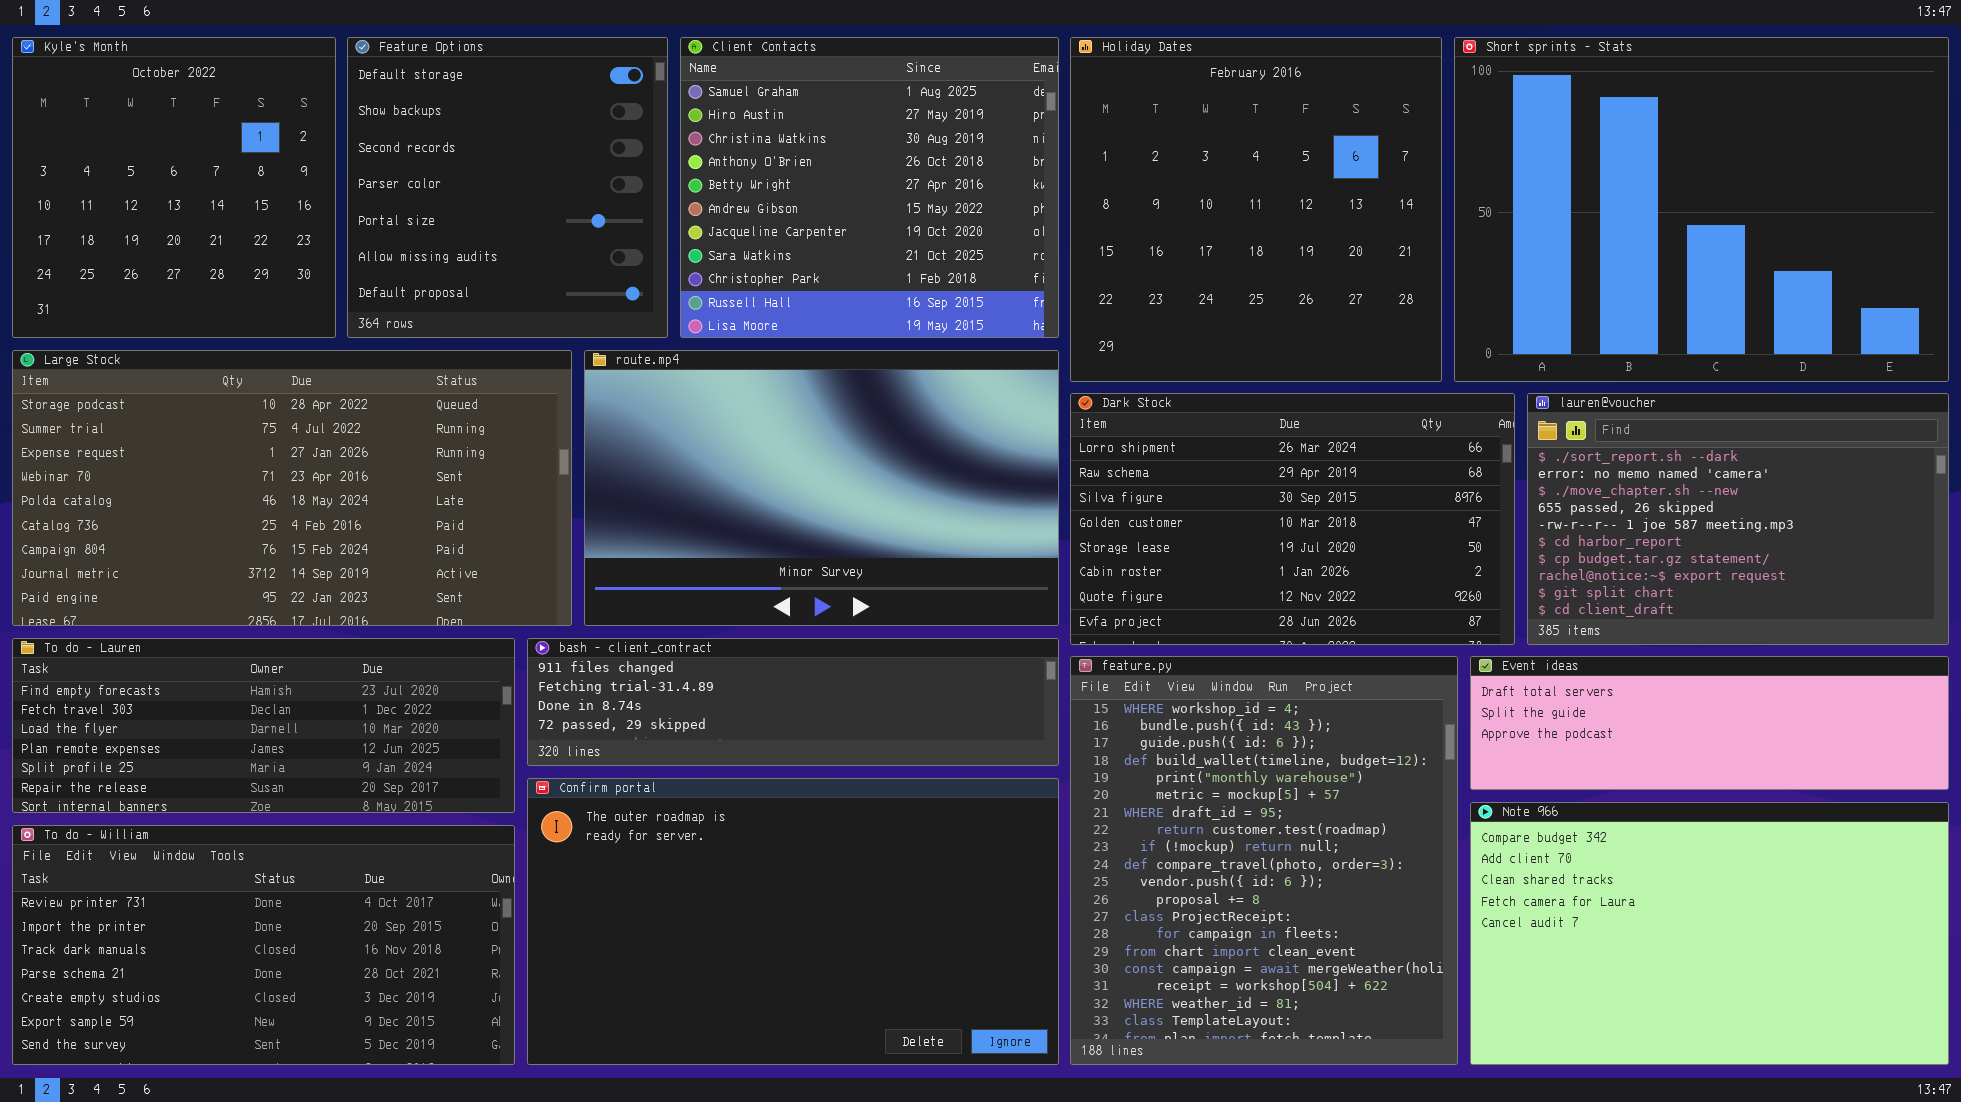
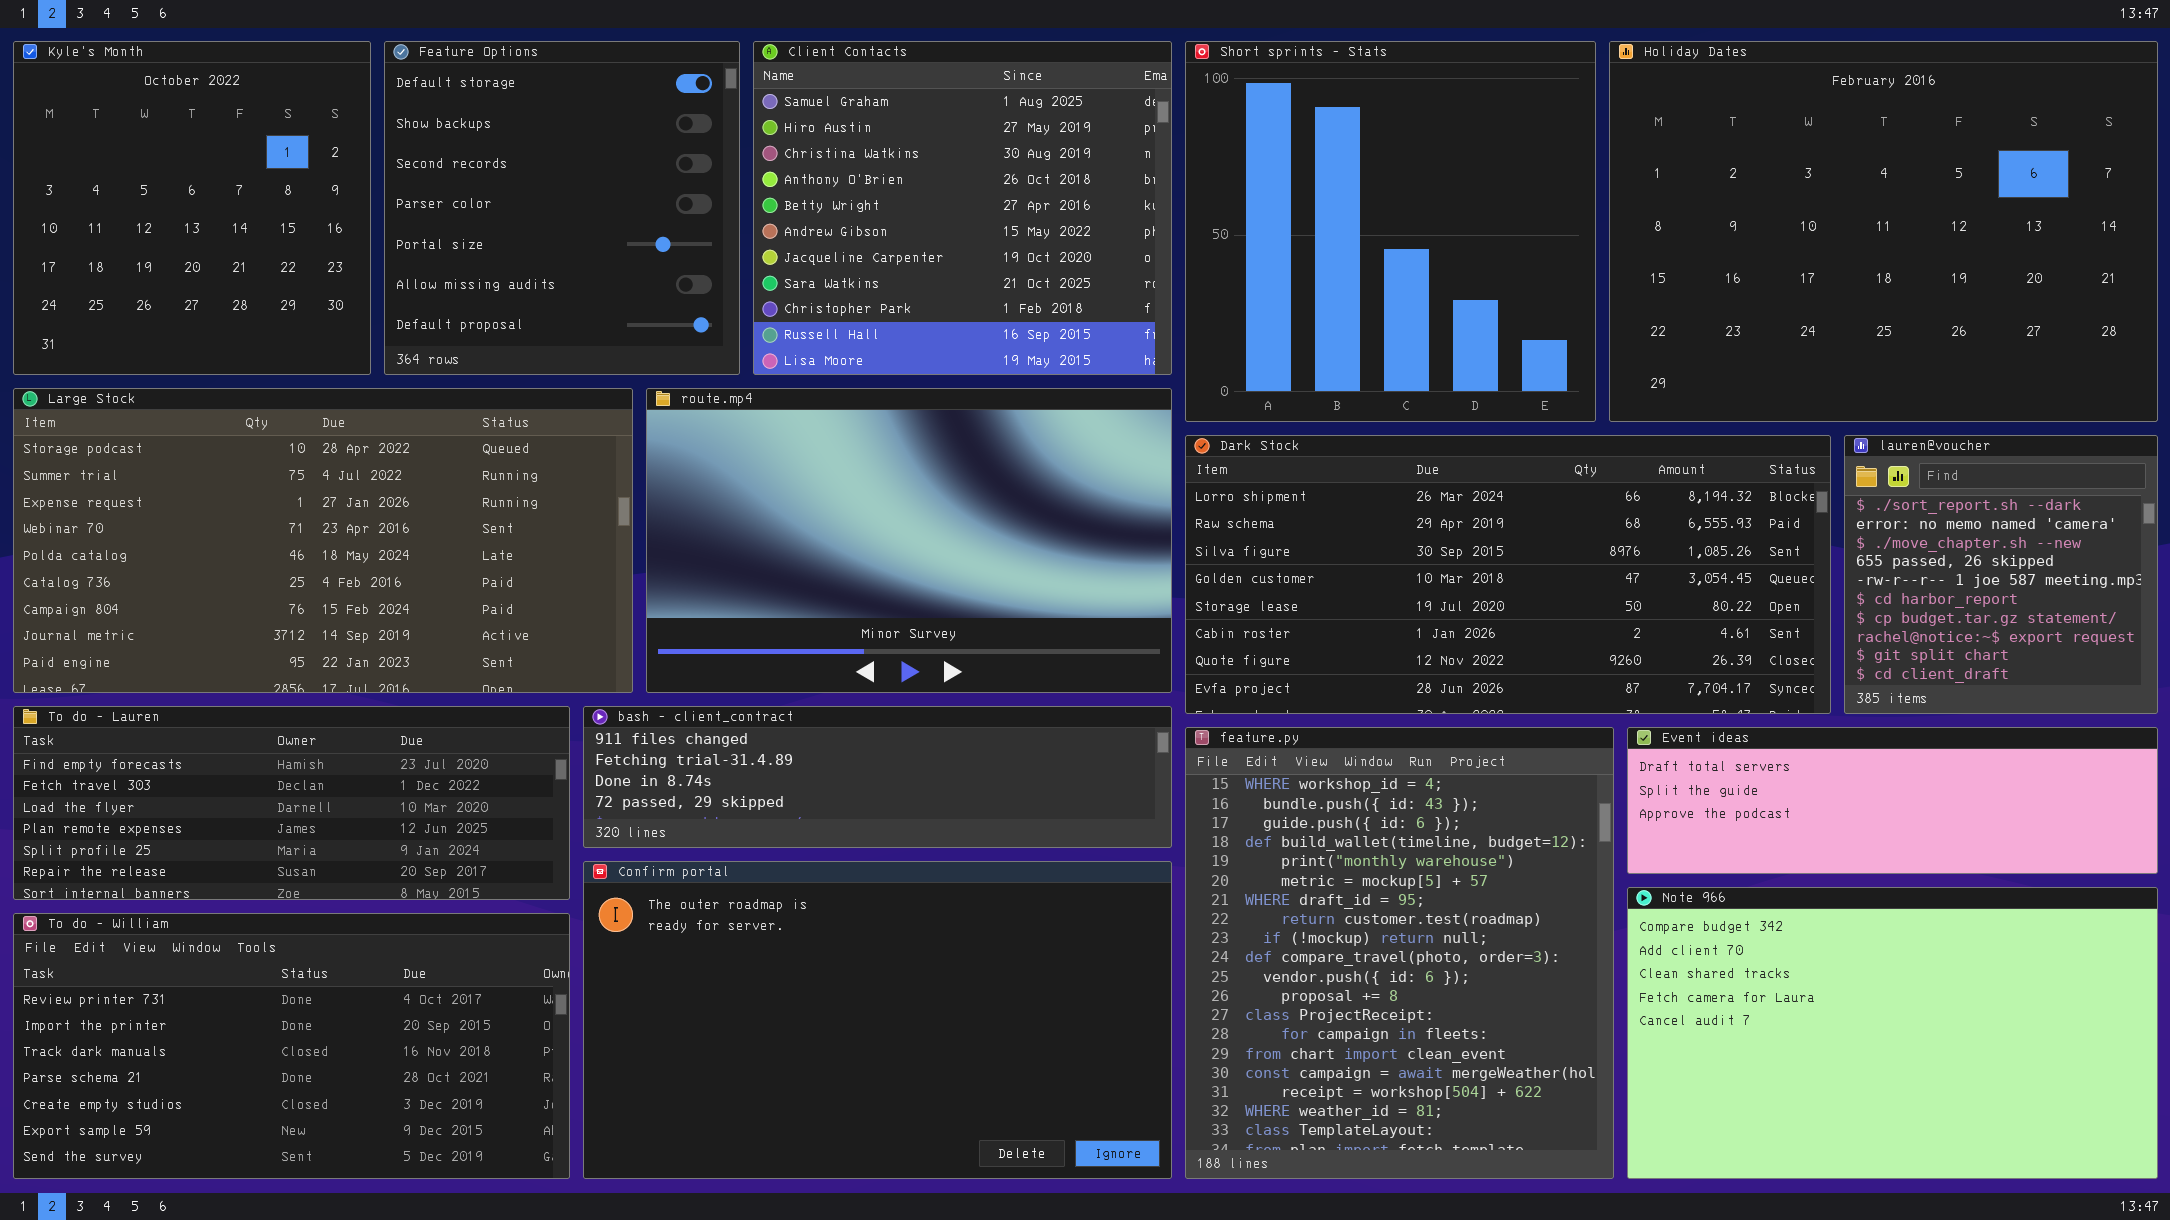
Holiday Dates: [1070,37,1442,382] -> [1609,41,2158,422], moved, resized
Short sprints - Stats: [1454,37,1949,382] -> [1185,41,1596,422], moved, resized
Dark Stock: [1070,393,1515,645] -> [1185,435,1831,714], resized
lauren@voucher: [1527,393,1949,645] -> [1844,435,2158,714], resized

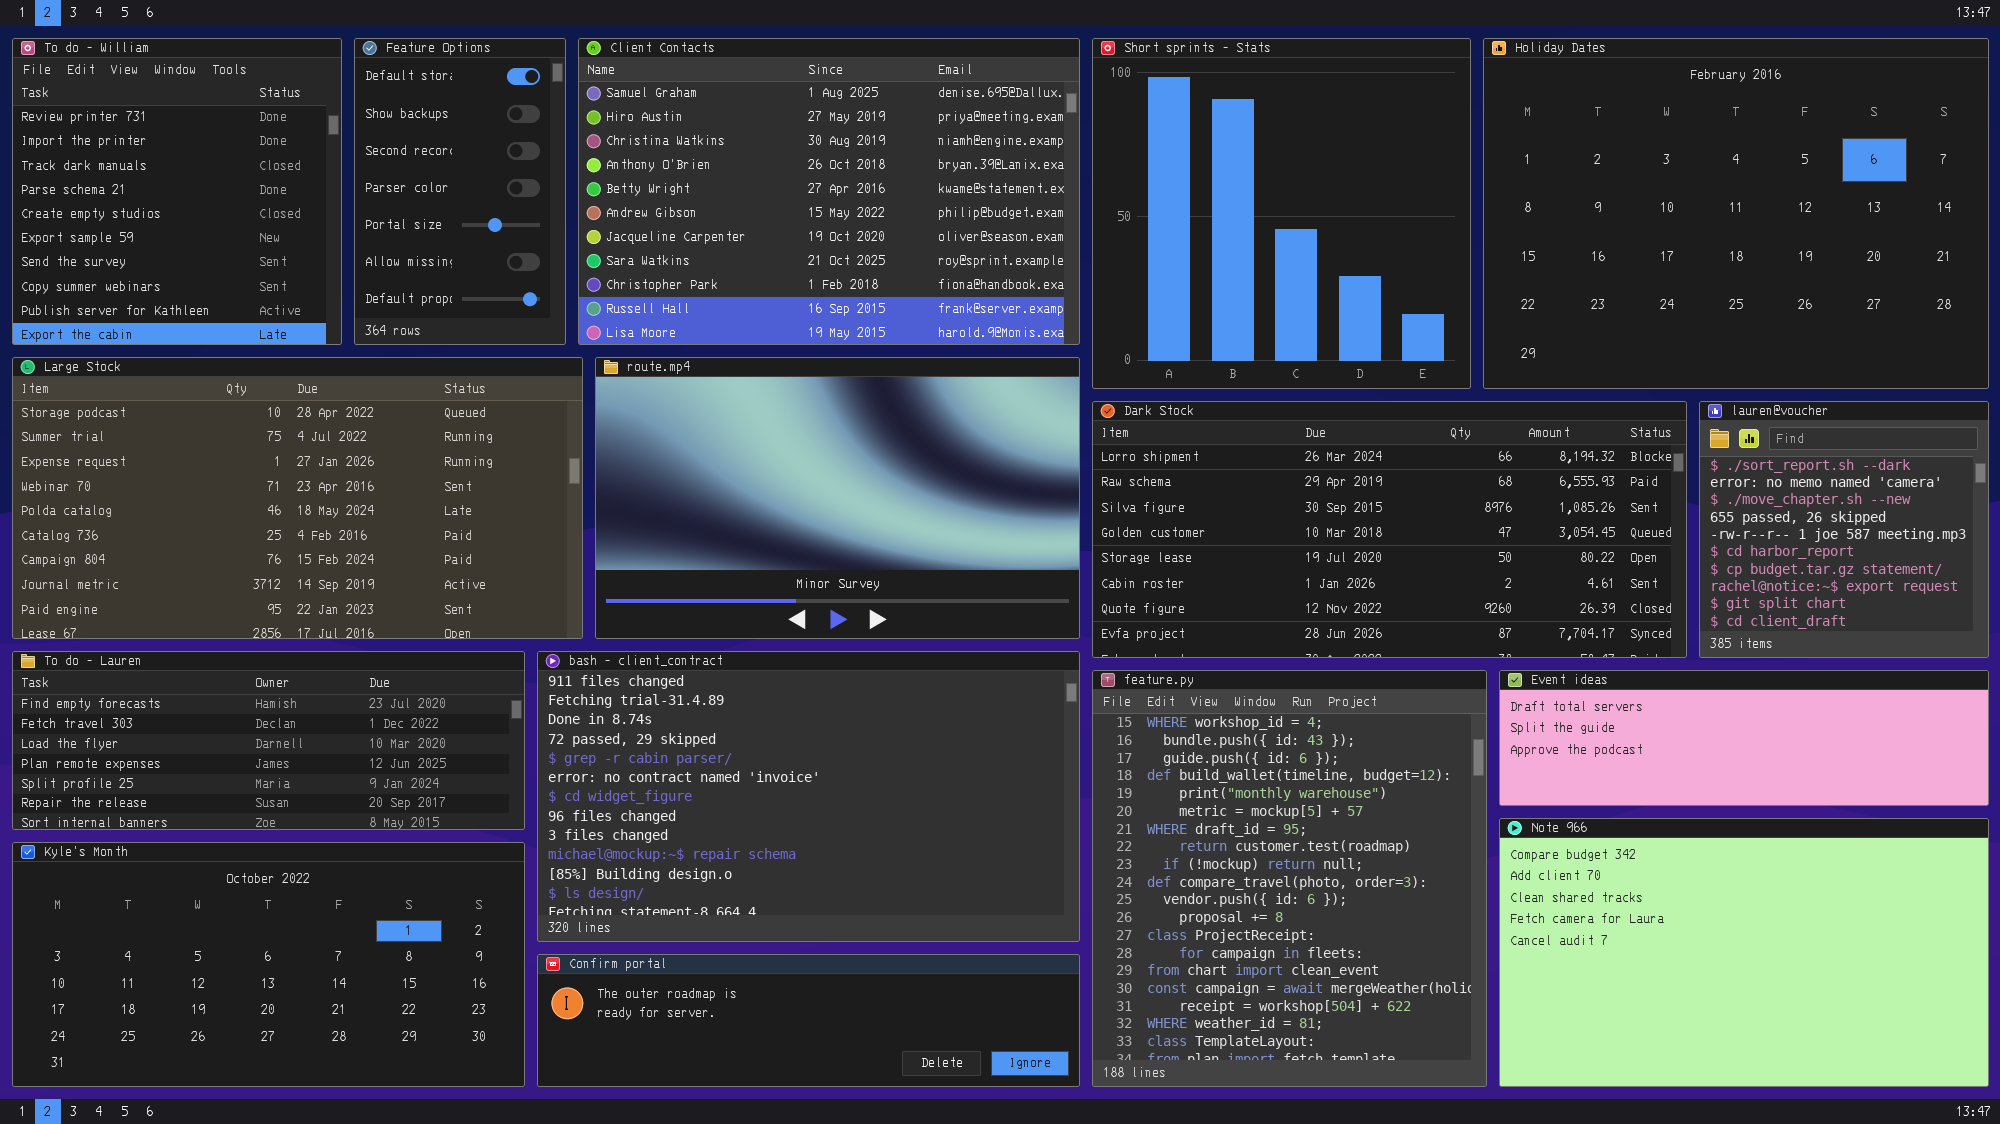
Kyle's Month: [13,41,371,375] -> [12,842,525,1087], moved, resized
Feature Options: [384,41,740,375] -> [354,38,566,345], resized
Client Contacts: [753,41,1172,375] -> [578,38,1080,345], resized
bash - client_contract: [583,706,1172,848] -> [537,651,1080,942], resized
Confirm portal: [583,861,1172,1179] -> [537,954,1080,1087], resized
To do - William: [13,913,570,1179] -> [12,38,342,345], moved, resized

